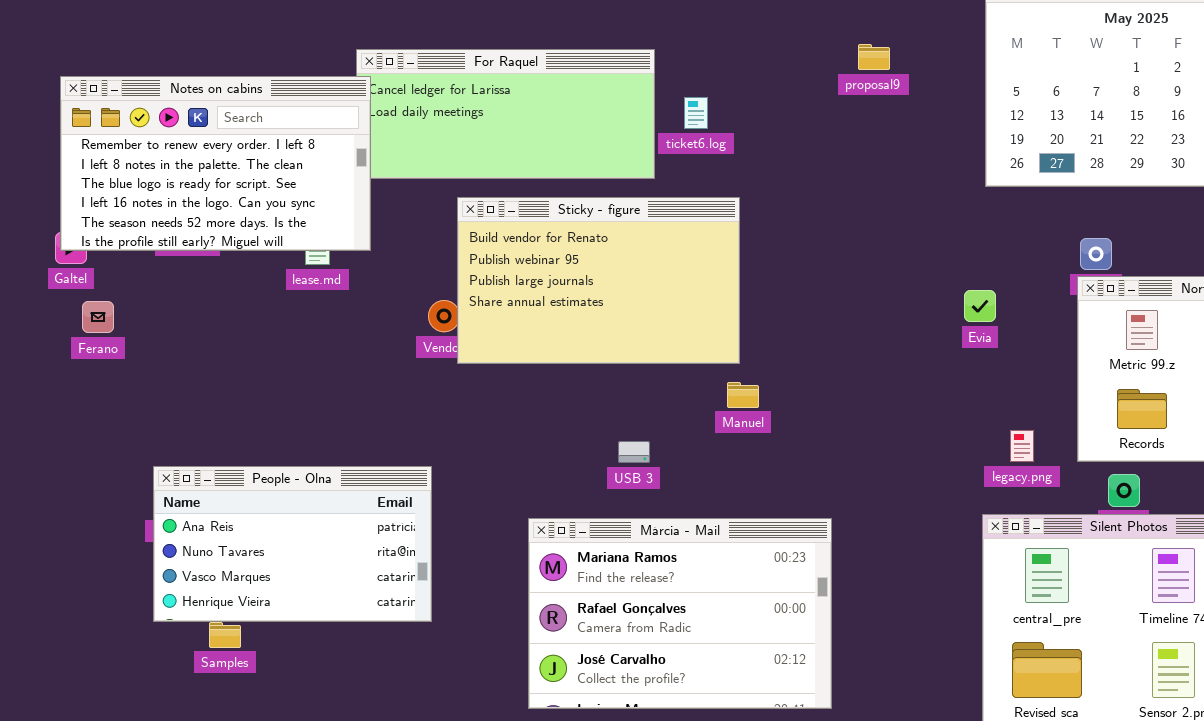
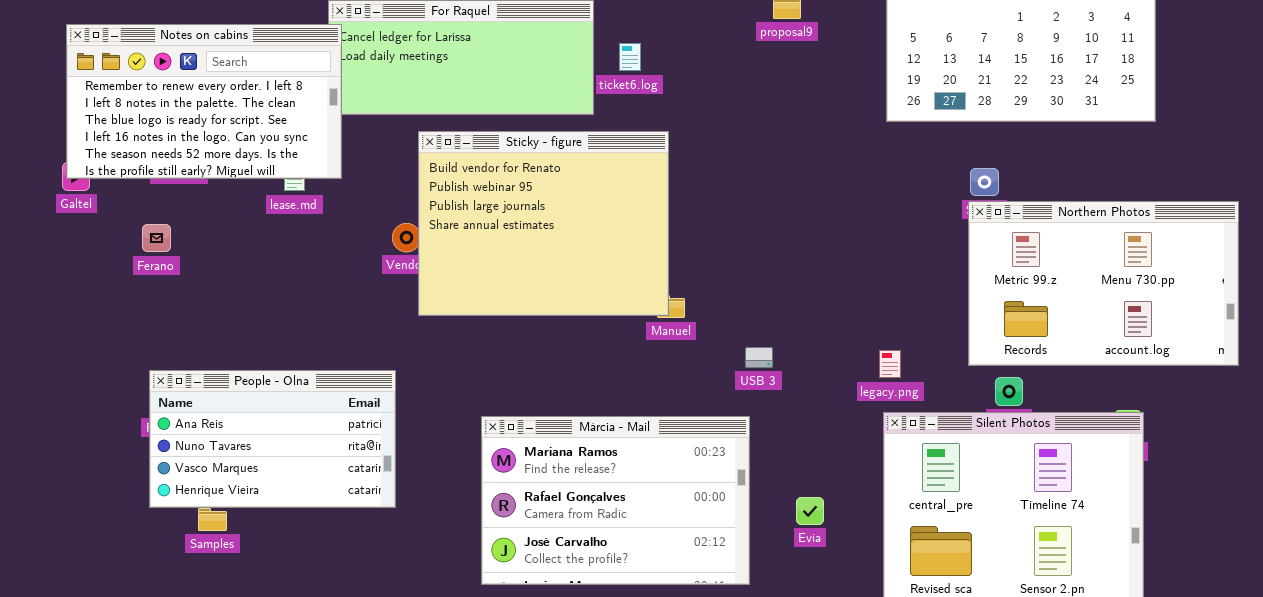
Sticky - figure: [457,197,740,364] -> [418,131,669,316], resized
Evia: [964,290,996,322] -> [796,497,824,525], moved
Ferano: [82,301,114,333] -> [142,224,171,252], moved
legacy.png: [1010,430,1034,462] -> [879,350,901,378], moved
USB 3: [618,441,650,463] -> [745,347,773,368], moved

